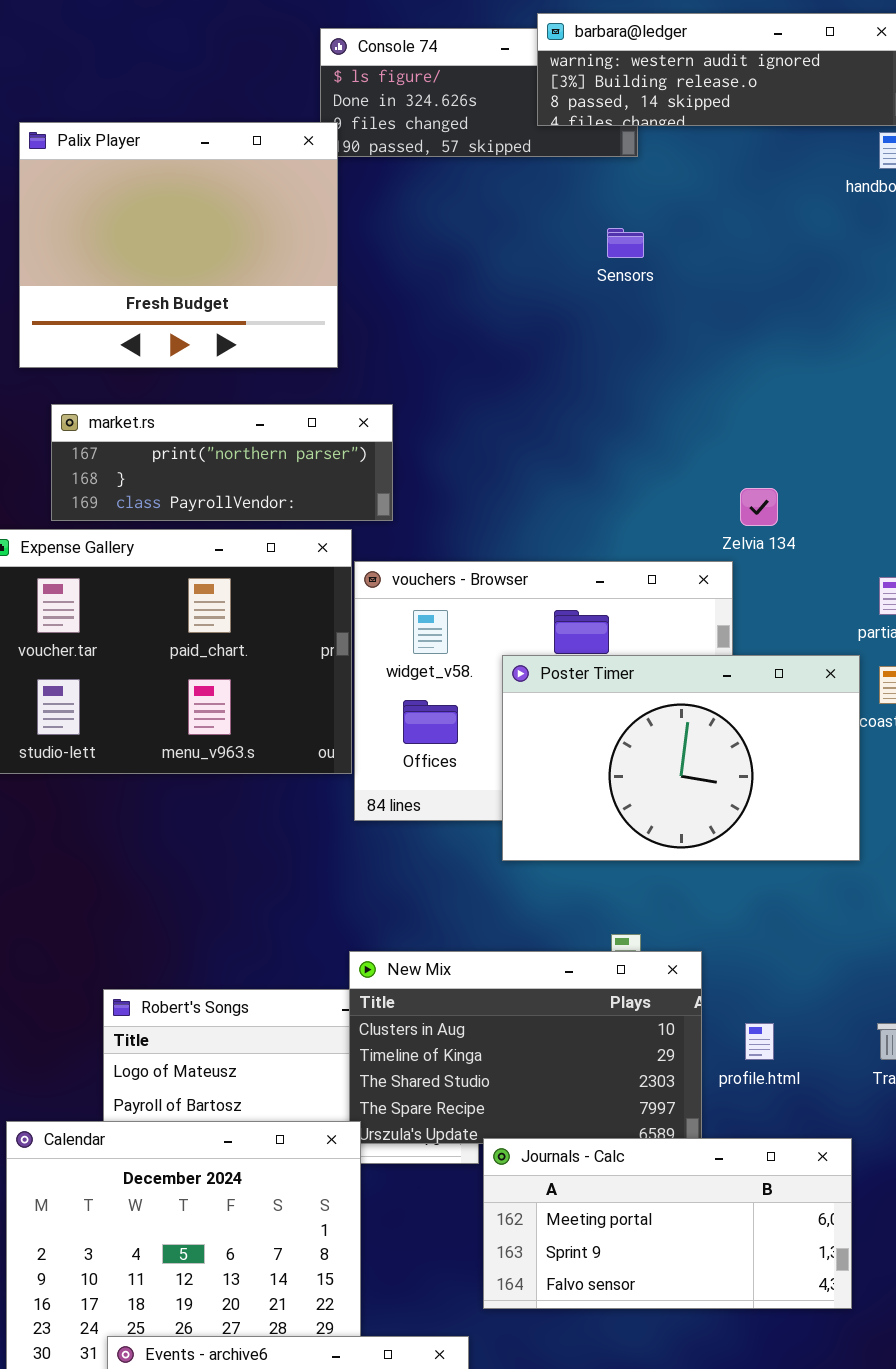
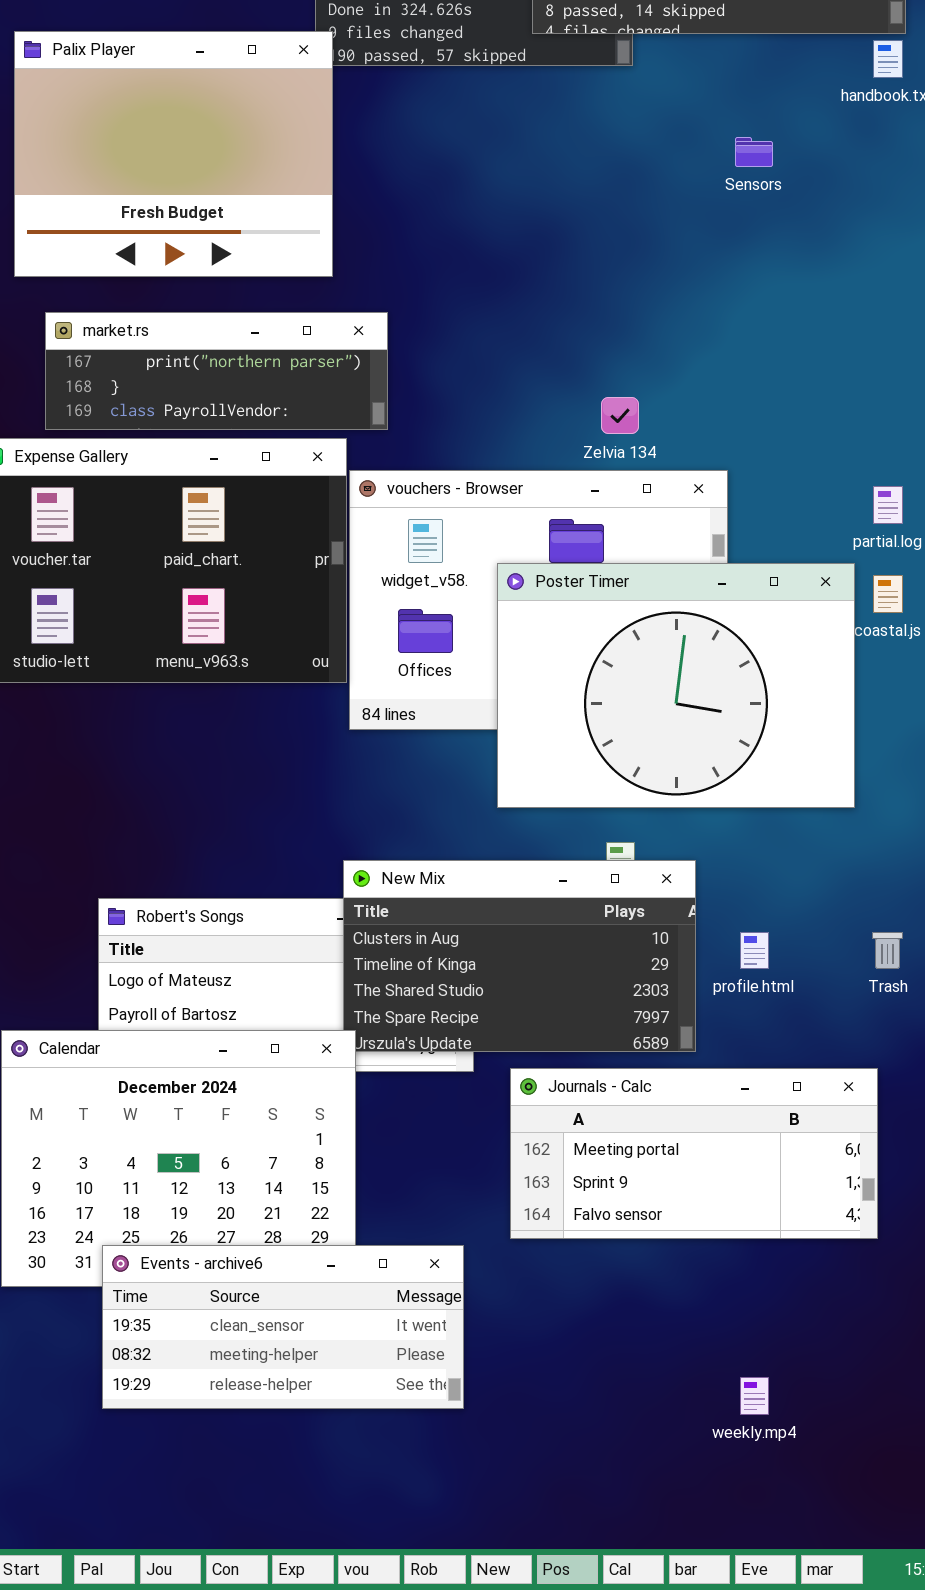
Sensors: [607,228,644,258] -> [735,137,773,167], moved
Zelvia 134: [740,488,778,526] -> [601,397,639,434], moved
Poster Timer: [502,655,860,861] -> [497,563,855,808], resized
Journals - Calc: [483,1138,852,1309] -> [510,1068,878,1239], moved

